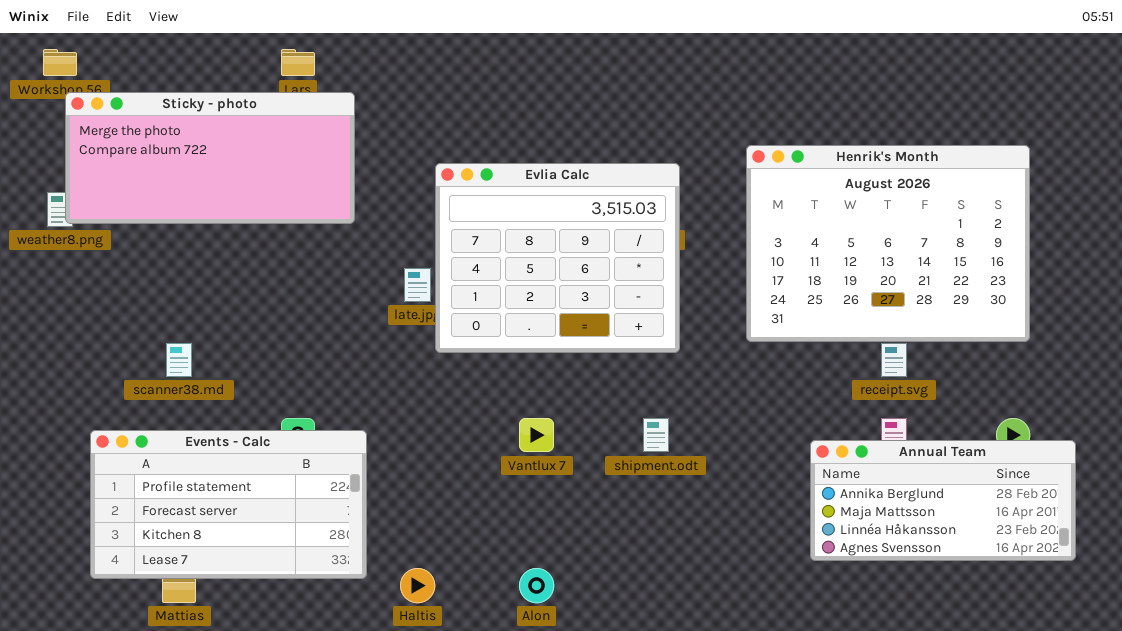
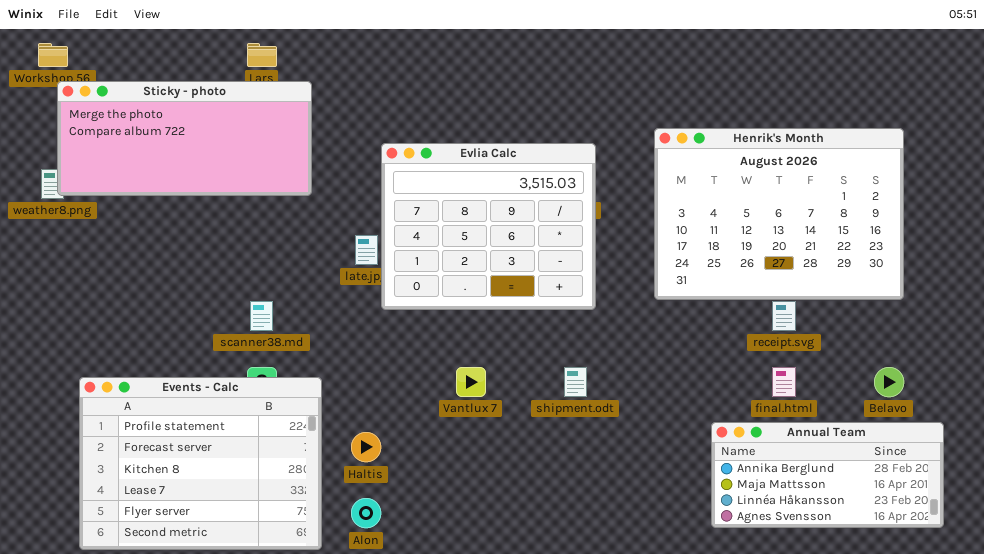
scanner38.md: [166,343,192,377] -> [250,301,273,331], moved
Events - Calc: [90,430,367,579] -> [79,377,322,550], resized
Annual Team: [810,440,1076,561] -> [711,422,944,528], moved
Haltis: [400,568,435,603] -> [351,432,381,462], moved
Alon: [519,568,554,603] -> [351,498,381,528], moved

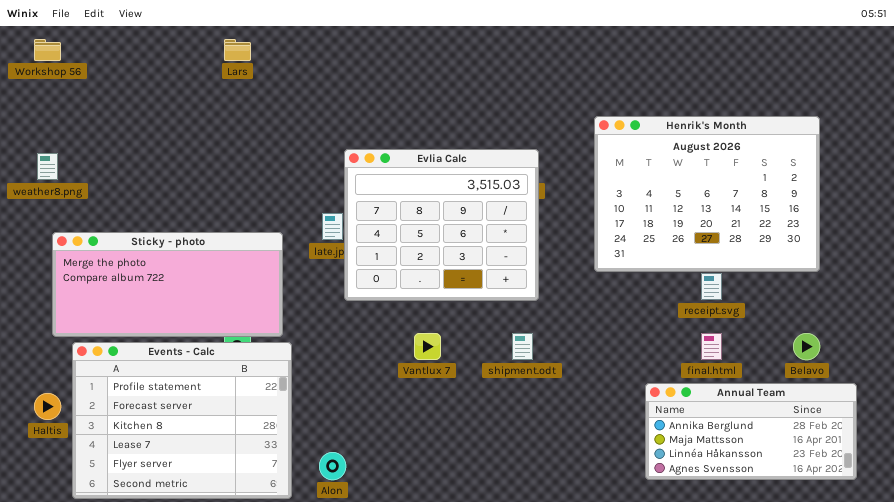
Sticky - photo: [57,81,312,196] -> [52,232,283,337], moved
Evlia Calc: [381,143,596,310] -> [344,149,539,301], moved
Haltis: [351,432,381,462] -> [34,393,61,420], moved

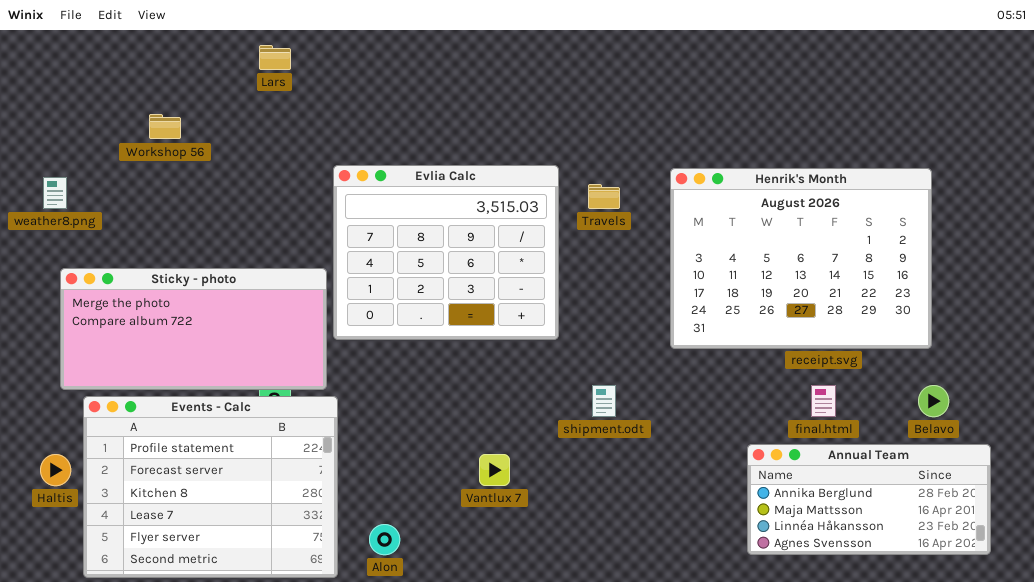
Workshop 56: [34,39,61,61] -> [149,114,181,139], moved
Henrik's Month: [594,116,820,272] -> [670,168,932,349], moved
Evlia Calc: [344,149,539,301] -> [333,165,559,340], moved
Vantlux 7: [414,333,441,360] -> [479,454,510,486], moved

